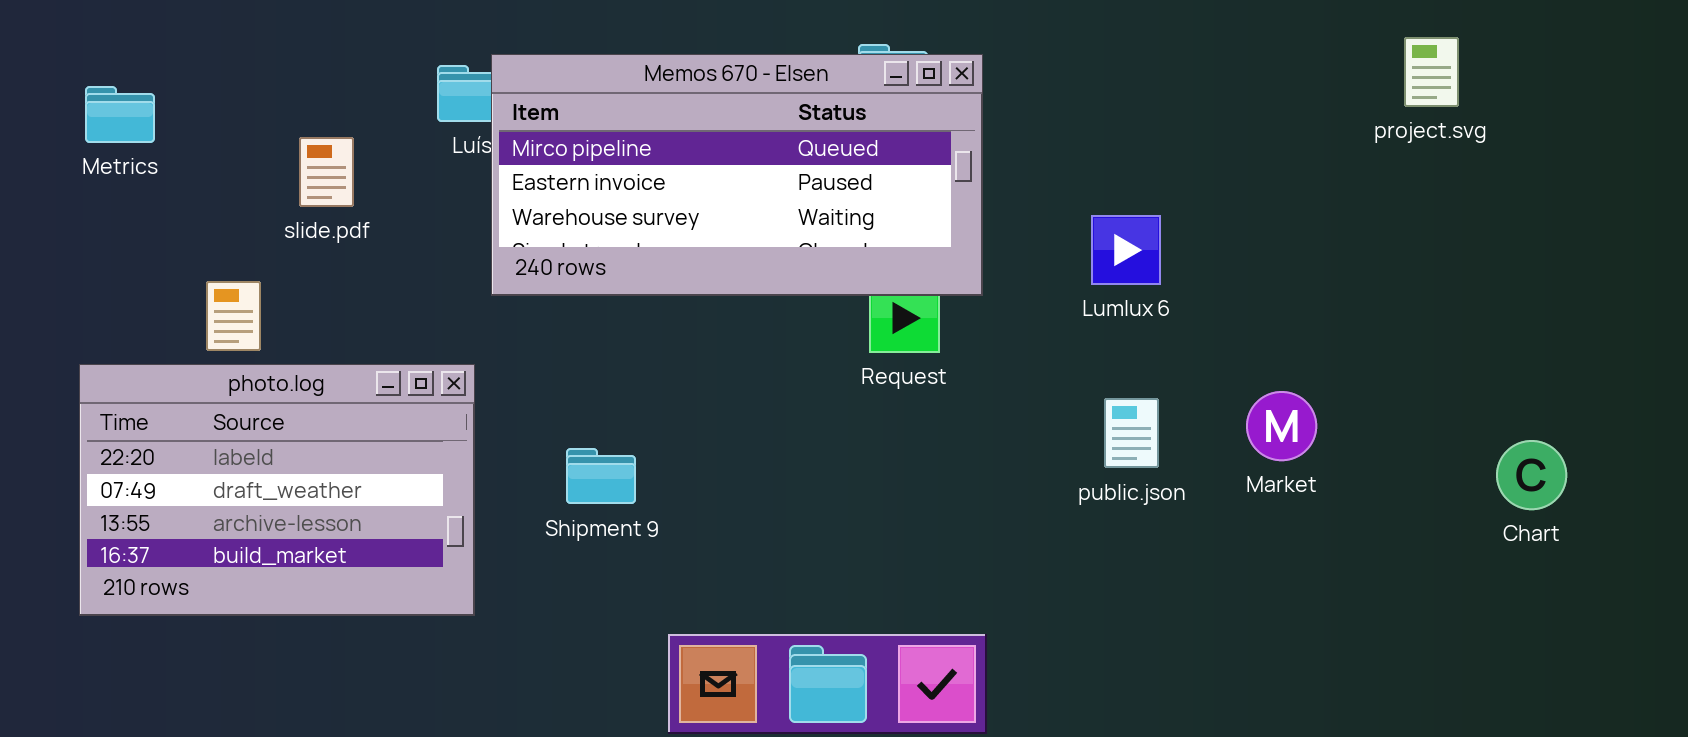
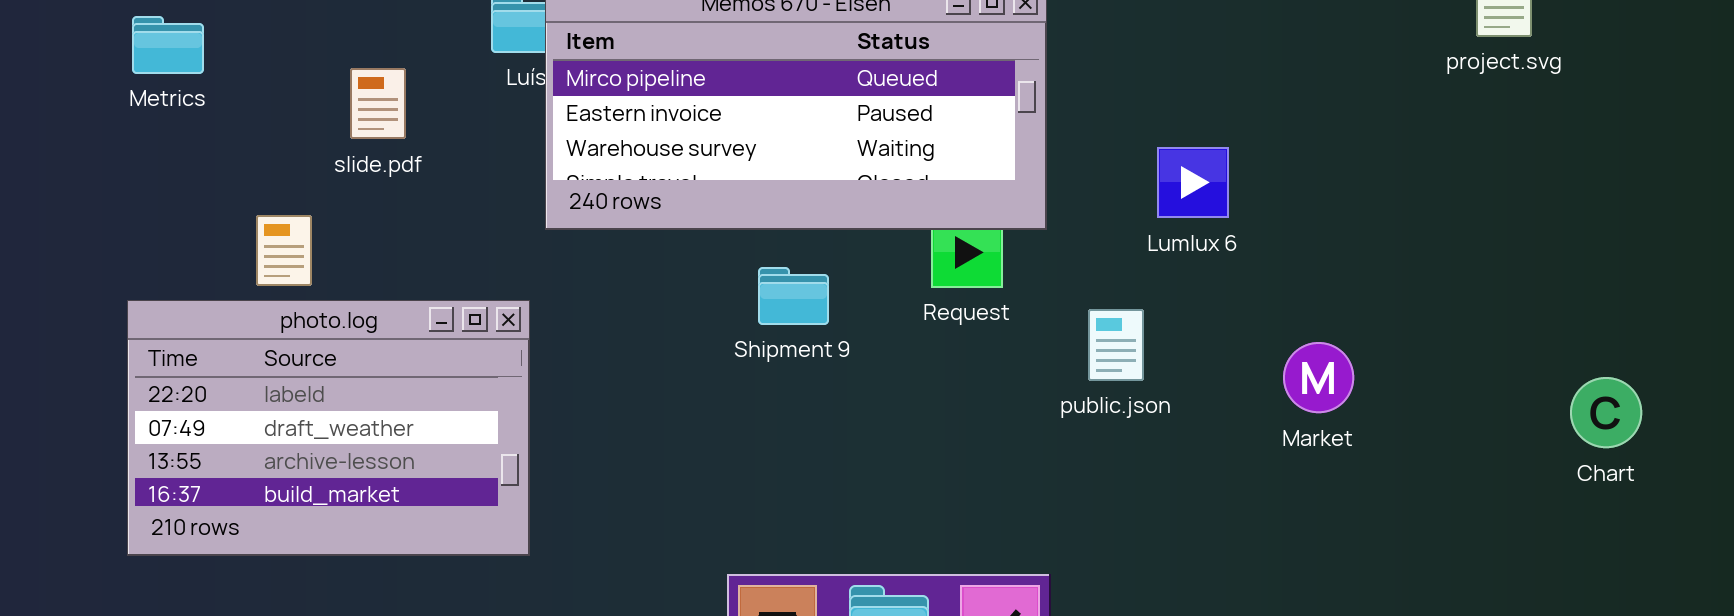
Market: [1246,391,1317,461] -> [1283,342,1354,413], moved
public.json: [1104,398,1159,468] -> [1088,309,1144,381], moved
Shipment 9: [566,448,636,504] -> [758,267,829,325], moved

